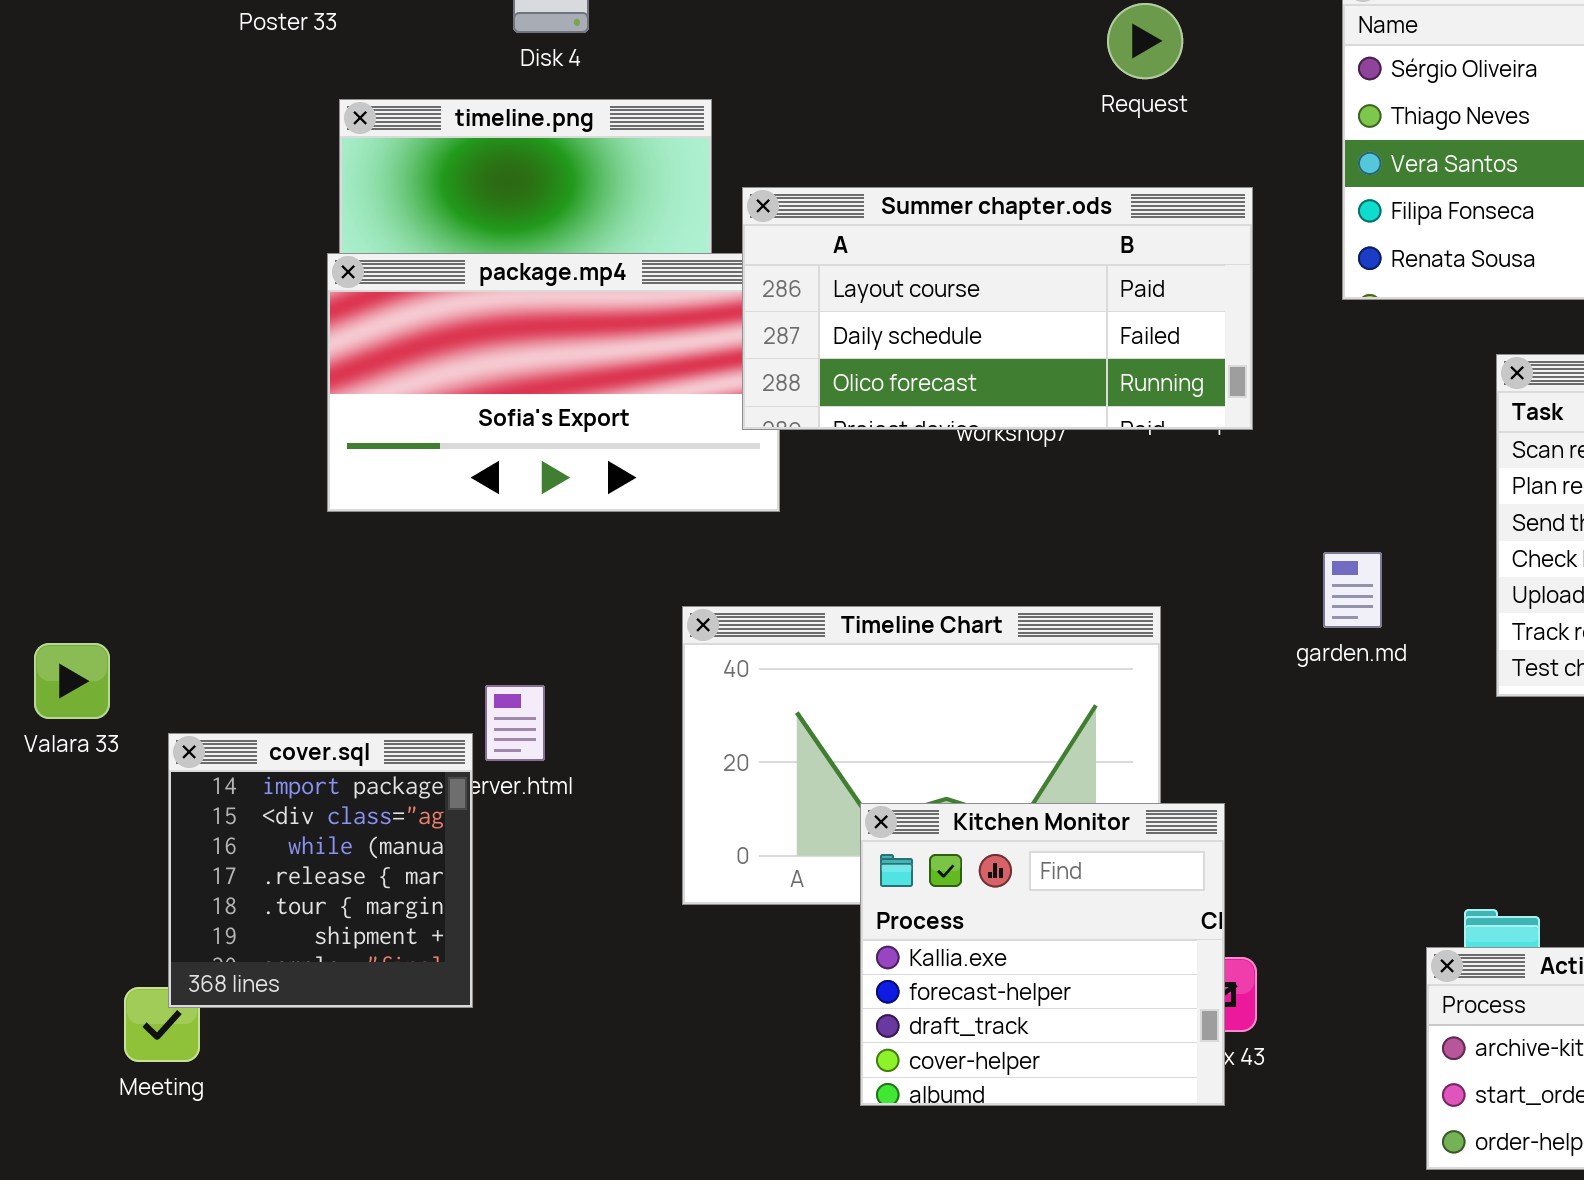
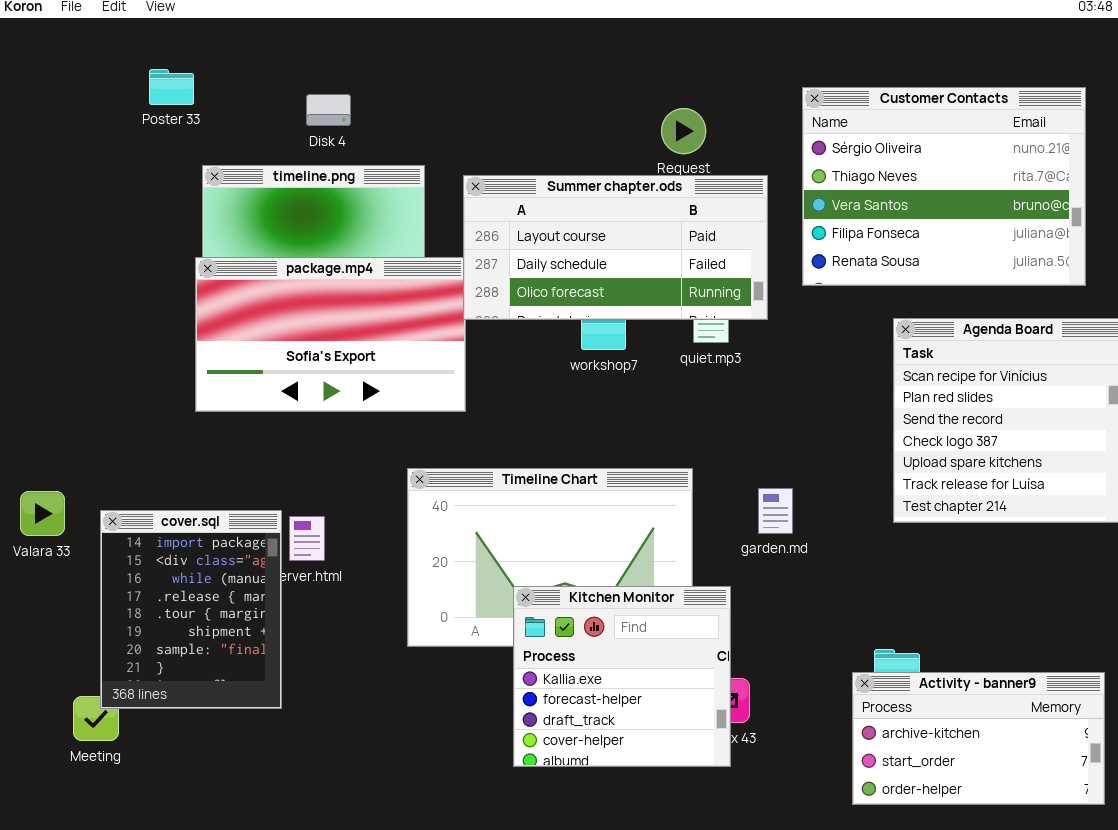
Summer chapter.ods: [742,187,1253,430] -> [463,175,768,320], moved
garden.md: [1323,552,1382,628] -> [758,488,793,534], moved
cover.sql: [168,733,473,1008] -> [100,510,282,709], resized

